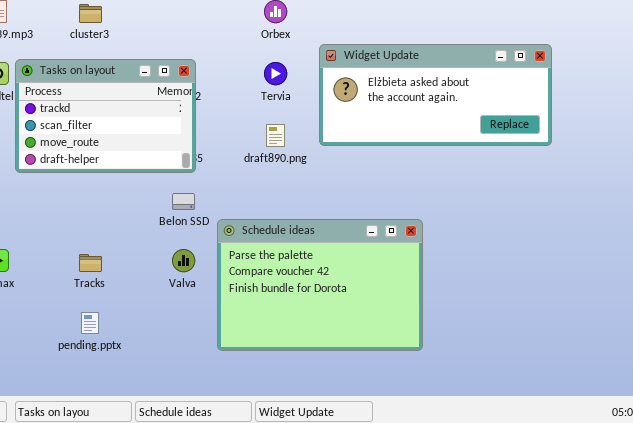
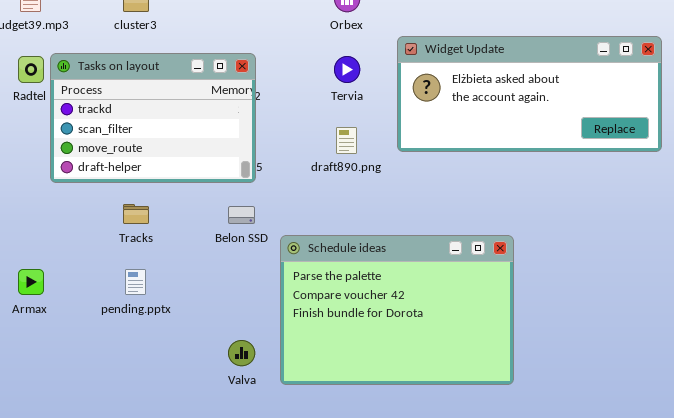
Valva: [172,249,195,272] -> [228,340,255,366], moved
Tracks: [79,254,102,272] -> [123,204,149,224], moved
pending.pptx: [81,312,99,334] -> [125,269,146,295], moved

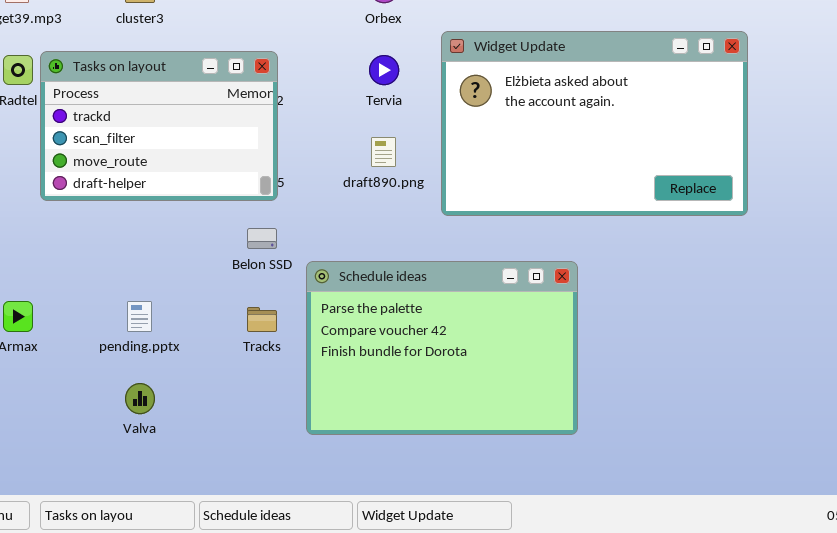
Widget Update: [397,36,662,152] -> [441,31,748,216], resized
Tracks: [123,204,149,224] -> [247,307,277,332], moved
Valva: [228,340,255,366] -> [125,383,155,414], moved

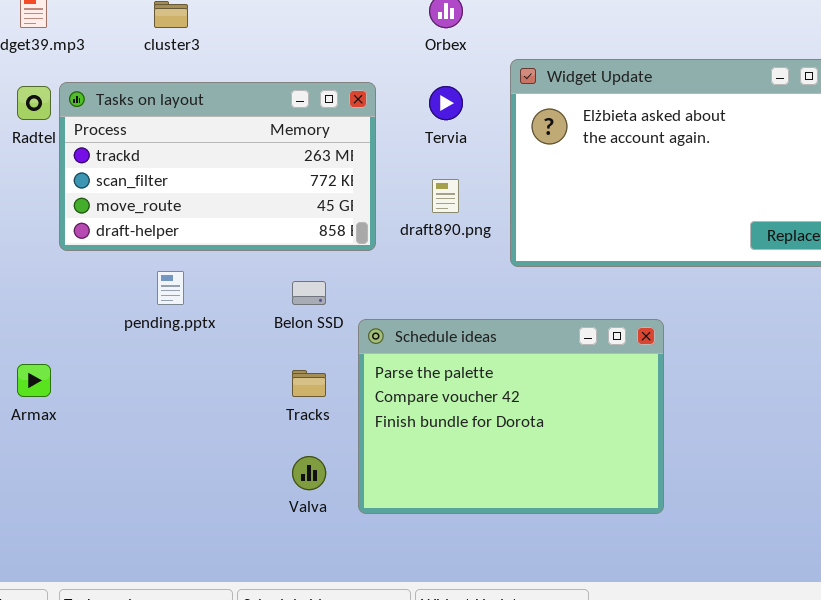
Tasks on layout: [40,51,278,201] -> [59,82,376,251], resized
pending.pptx: [127,301,152,332] -> [157,271,184,305], moved
Valva: [125,383,155,414] -> [292,456,326,490], moved

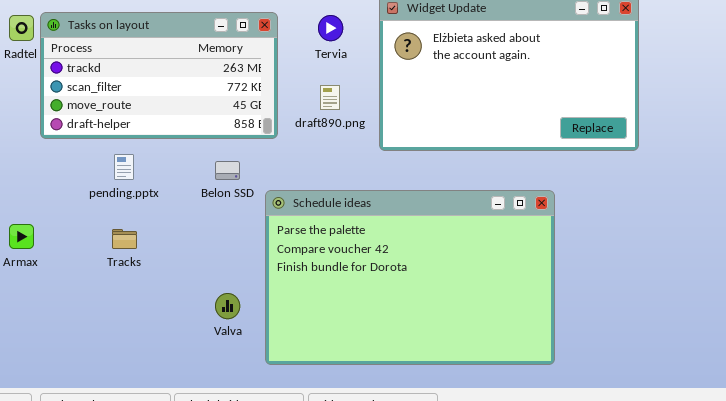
Schedule ideas: [358,319,664,514] -> [265,190,555,365], resized
Tracks: [292,370,326,397] -> [112,229,137,249], moved

